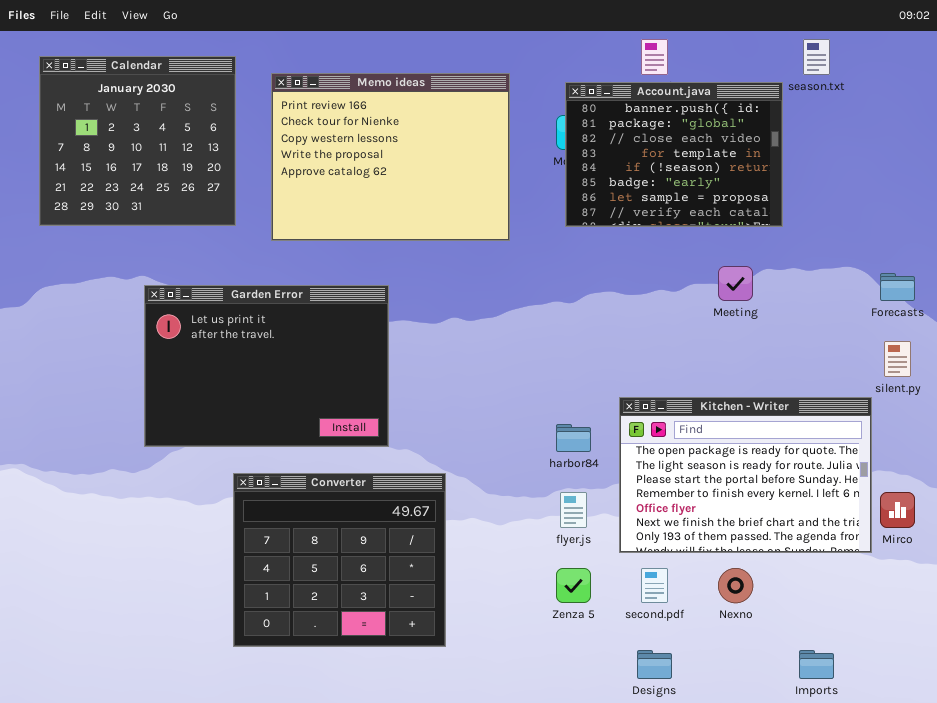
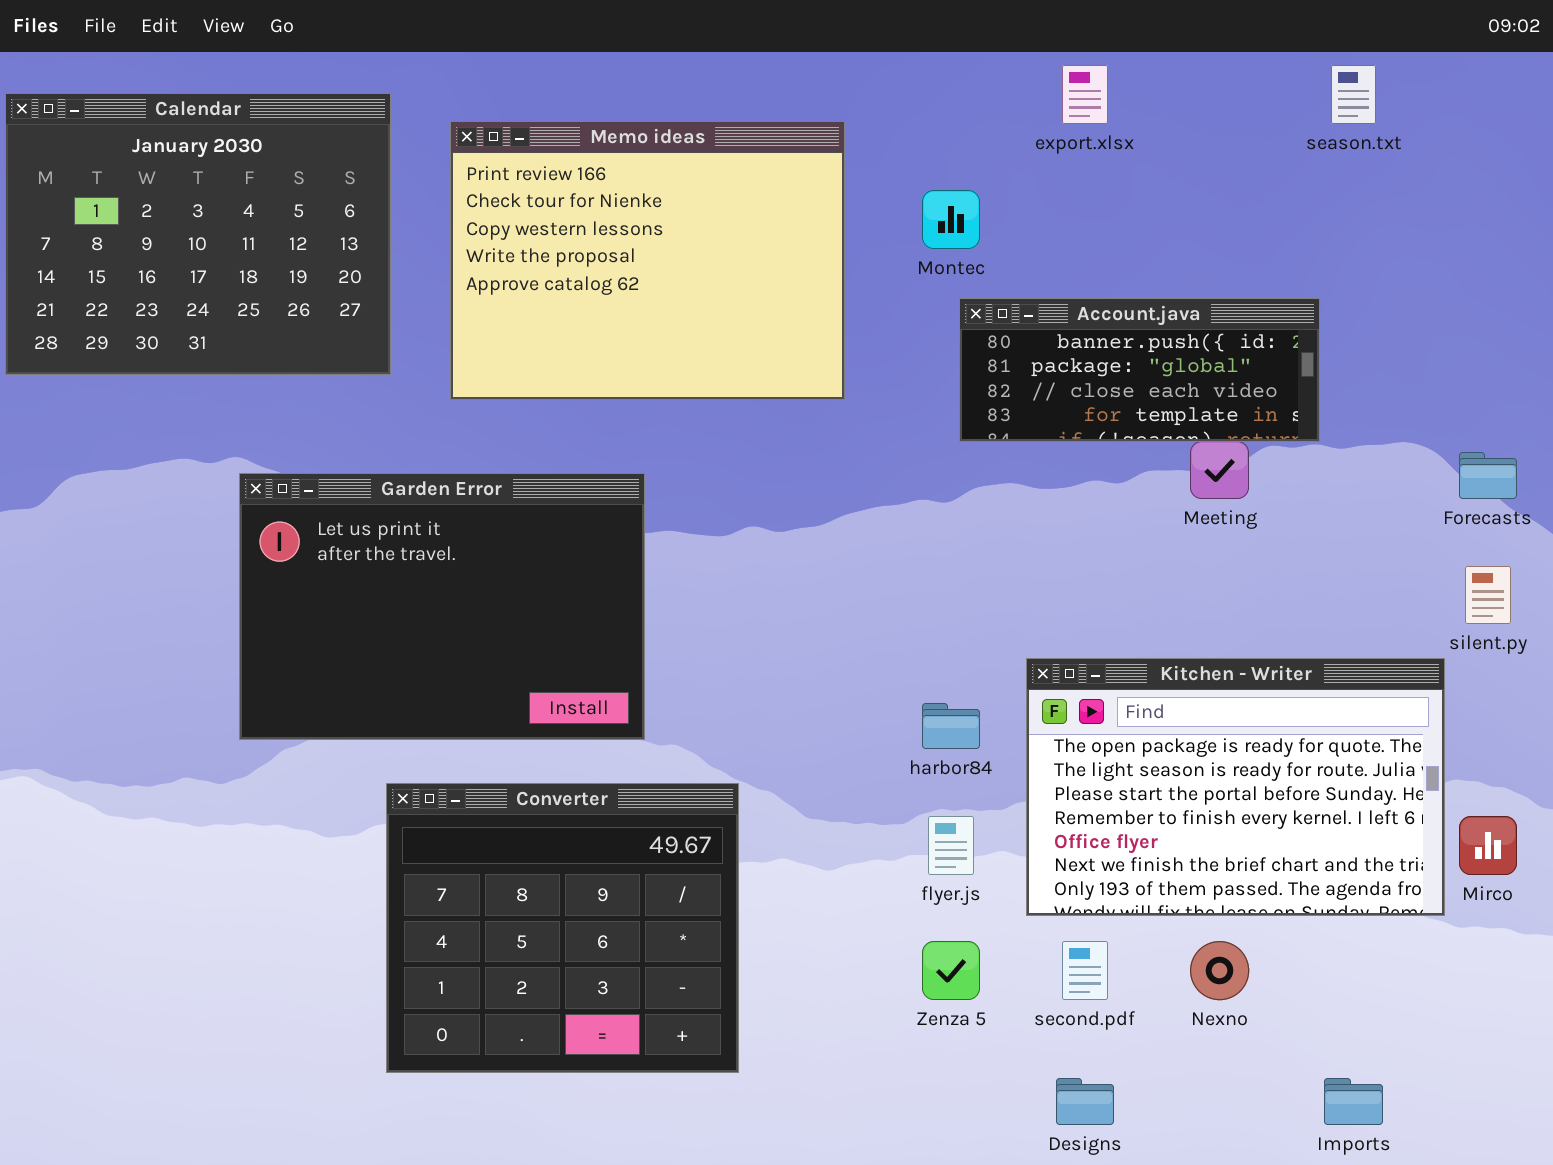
Calendar: [39,56,236,226] -> [5,93,391,375], resized
Account.java: [565,82,783,227] -> [959,298,1320,442], moved, resized

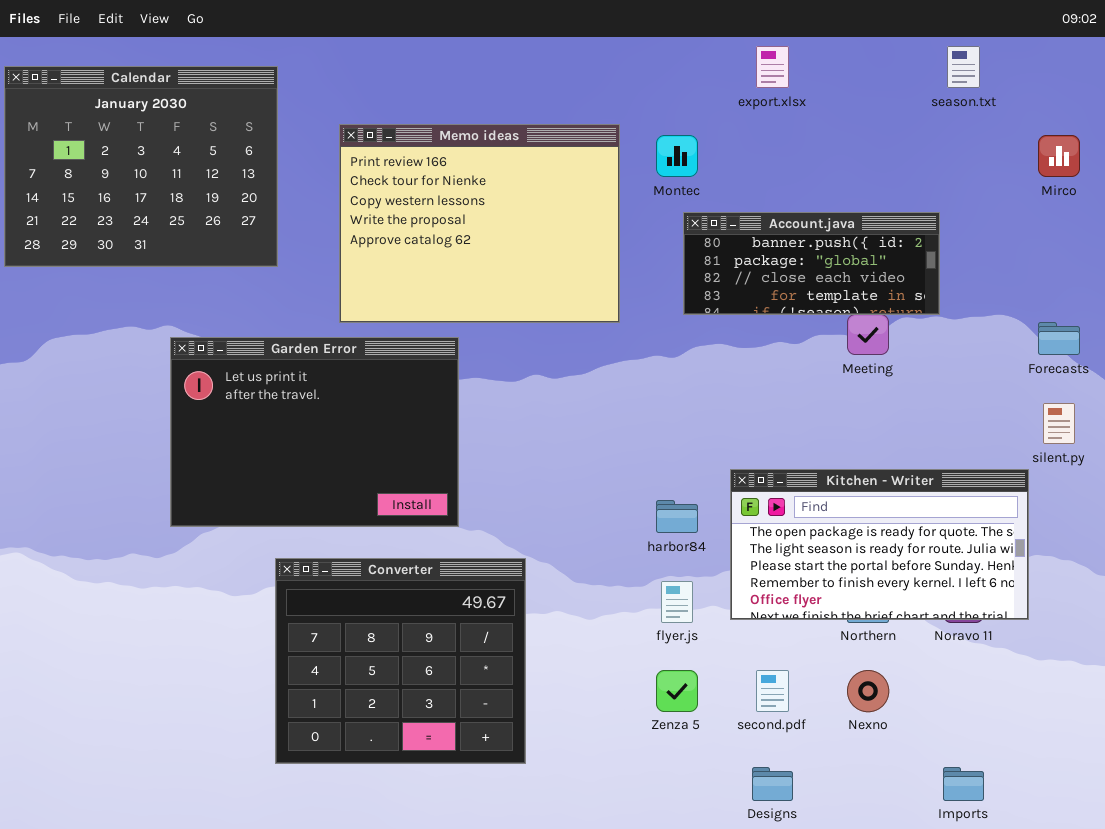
Memo ideas: [450,121,845,400] -> [339,124,620,323], moved
Kitchen - Writer: [1026,658,1445,916] -> [730,469,1029,620], resized
Mirco: [1459,816,1517,875] -> [1038,135,1080,177], moved

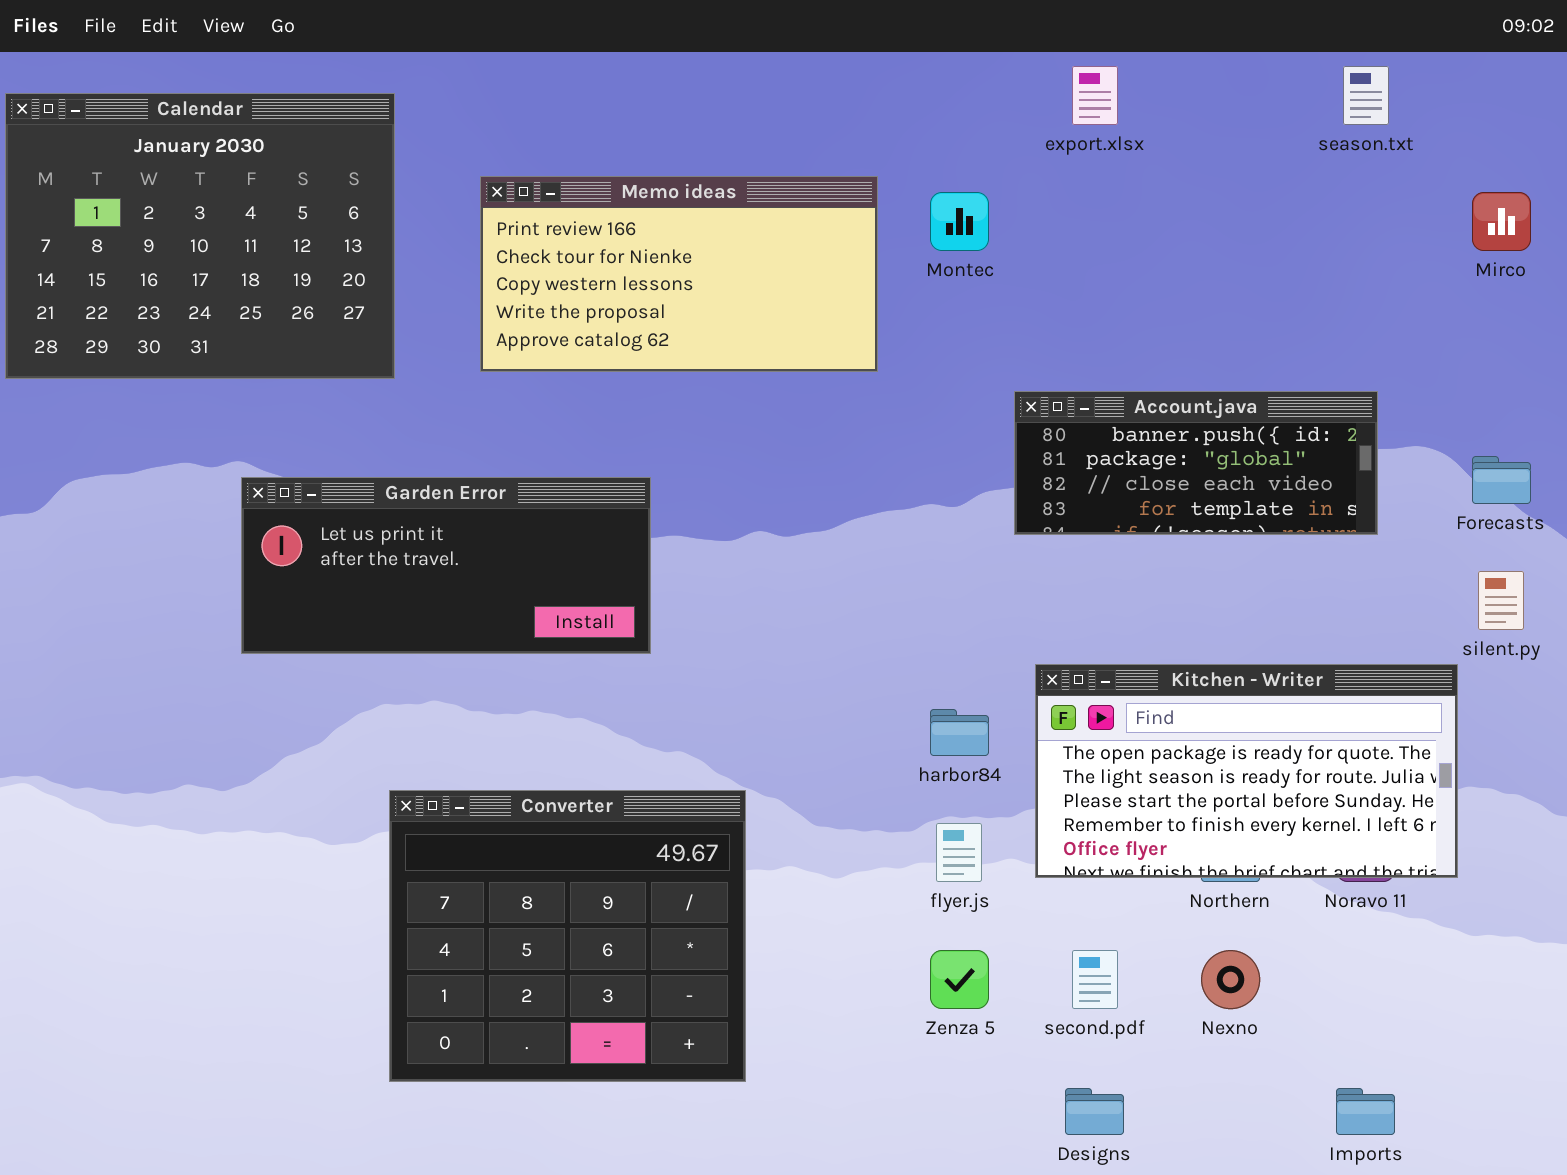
Memo ideas: [339,124,620,323] -> [480,176,878,372], resized
Account.java: [683,212,940,315] -> [1014,391,1378,535], moved
Garden Error: [170,337,459,527] -> [241,477,651,654], resized

